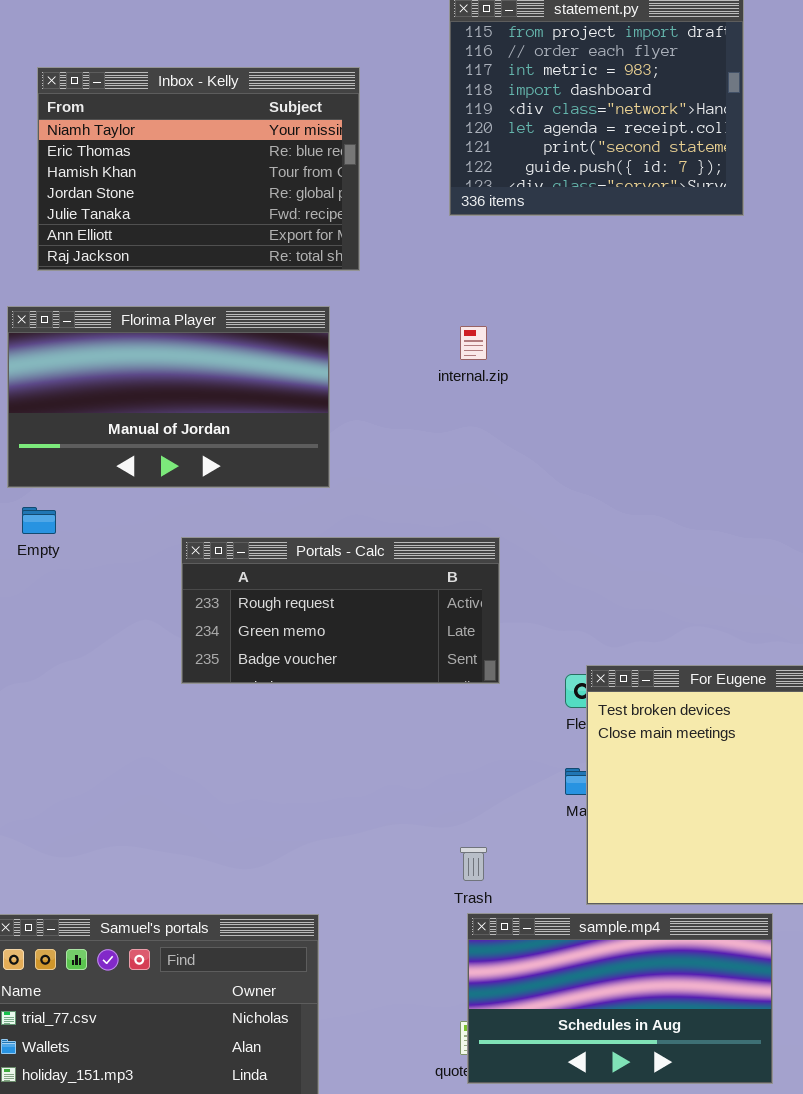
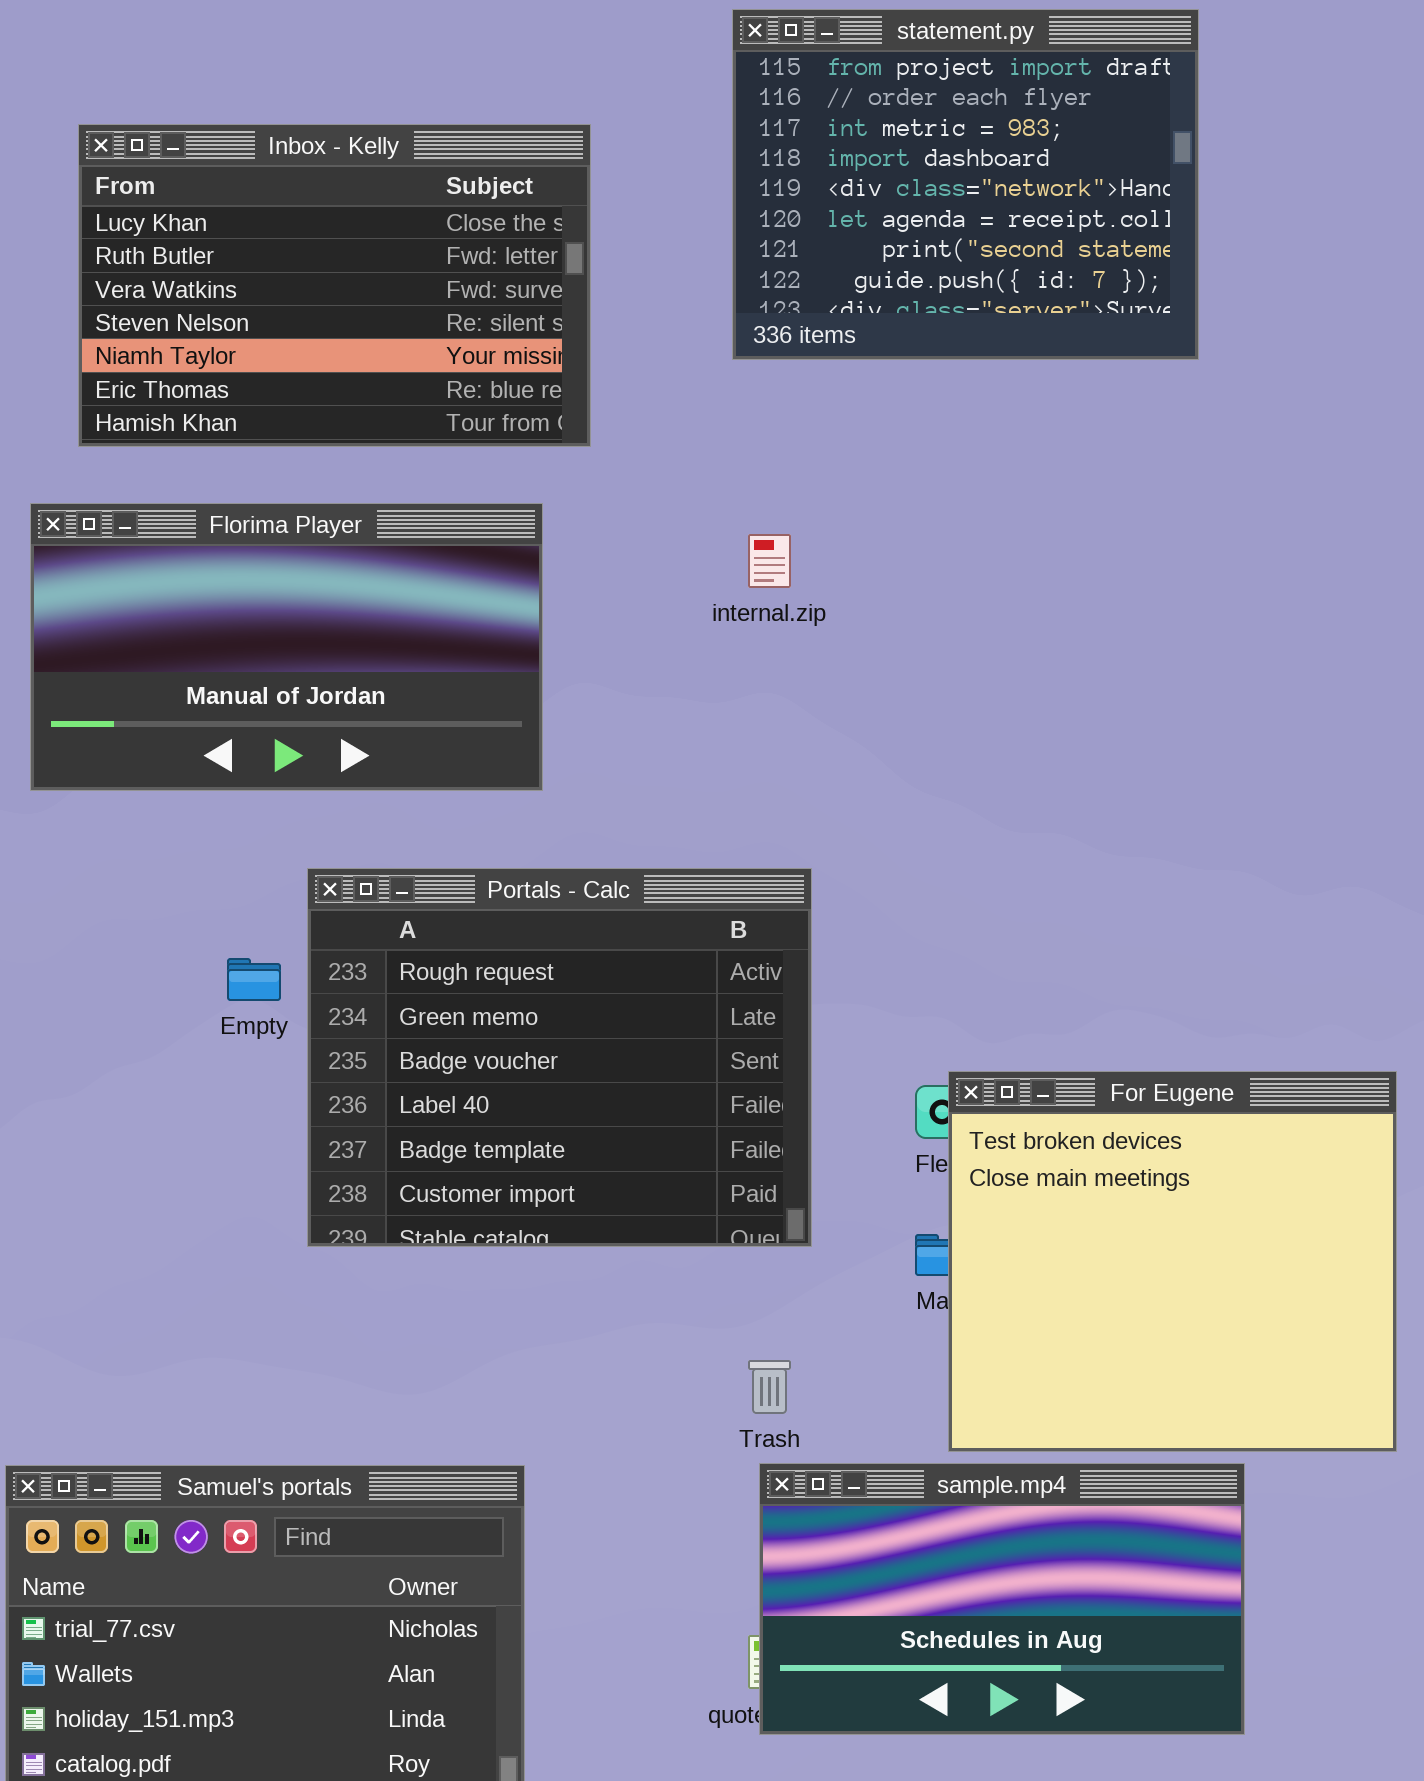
Inbox - Kelly: [37,67,360,271] -> [78,124,591,447], scrolled up 4 rows
Empty: [22,507,56,534] -> [227,958,281,1001], moved
Portals - Calc: [181,537,500,684] -> [307,868,812,1247], resized

